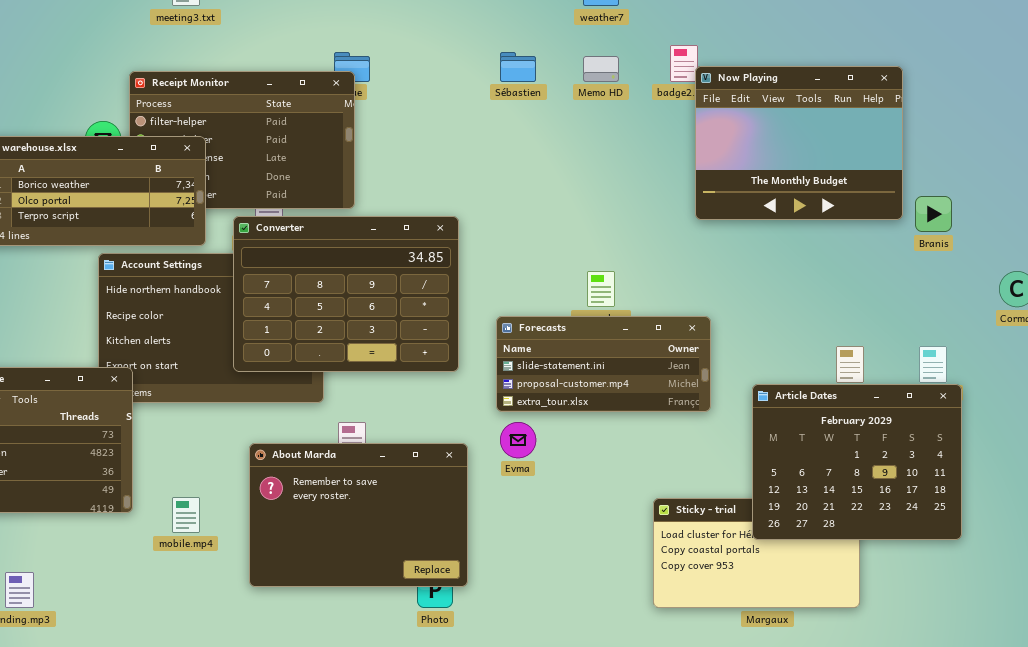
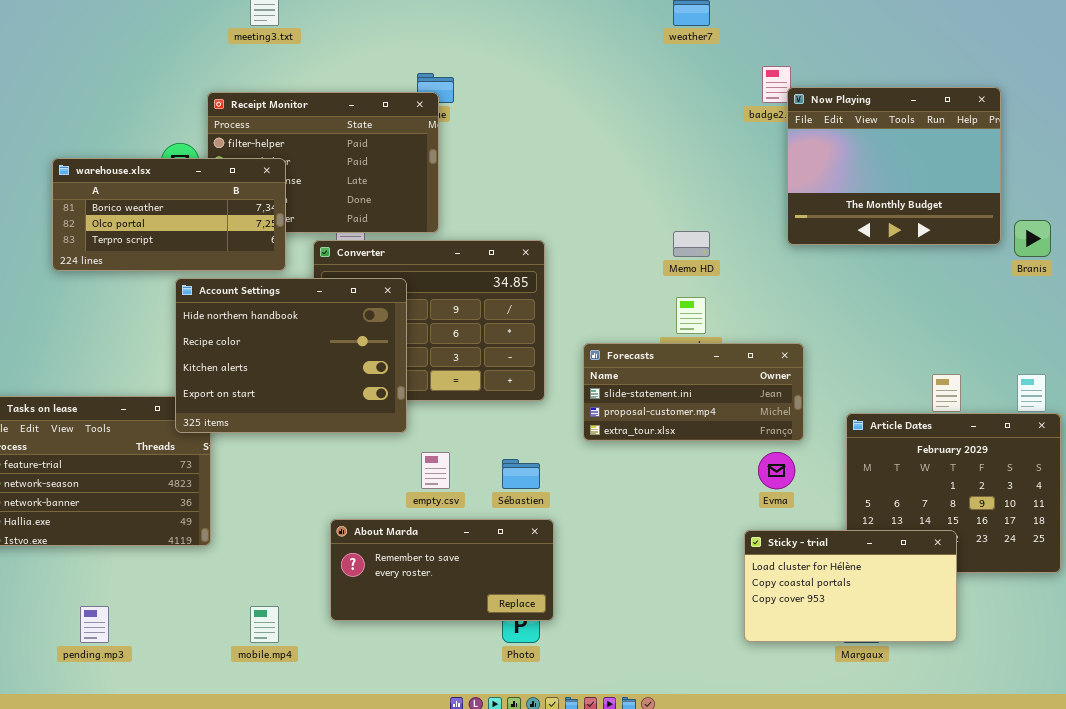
Sébastien: [500,52,536,82] -> [502,459,540,489], moved
Memo HD: [583,56,619,82] -> [673,231,710,257], moved
Account Settings: [98,253,324,403] -> [175,278,407,433], raised
Evma: [500,422,536,458] -> [758,452,795,489], moved
About Marda: [249,443,468,587] -> [330,519,554,621], resized
mobile.mp4: [172,497,200,533] -> [250,606,279,643], moved
Sticky - trial: [653,498,860,608] -> [744,530,957,642], raised

